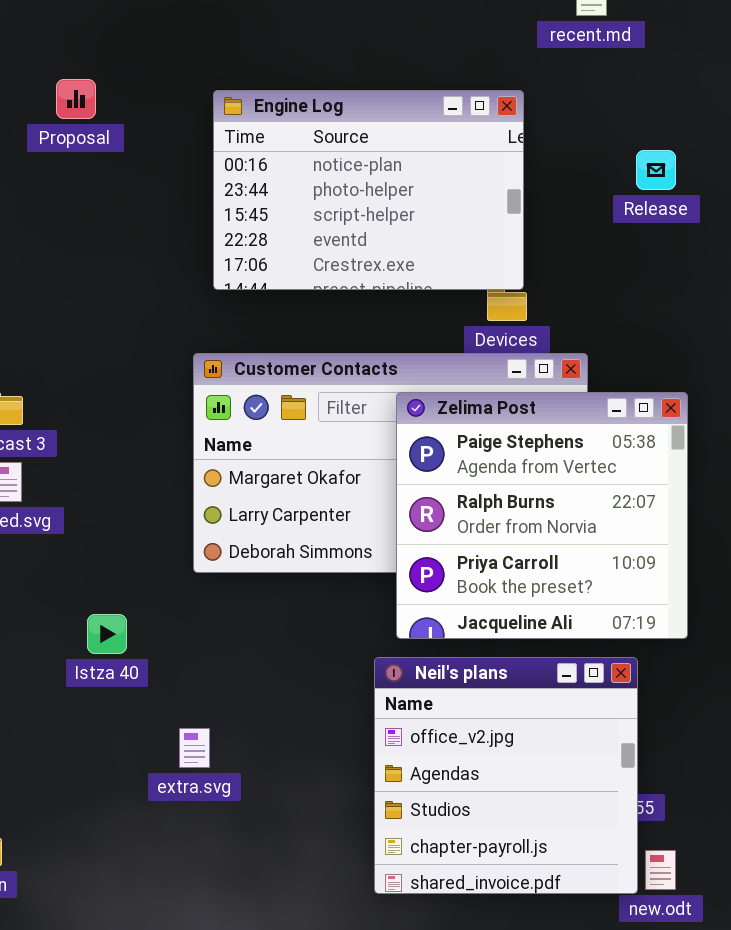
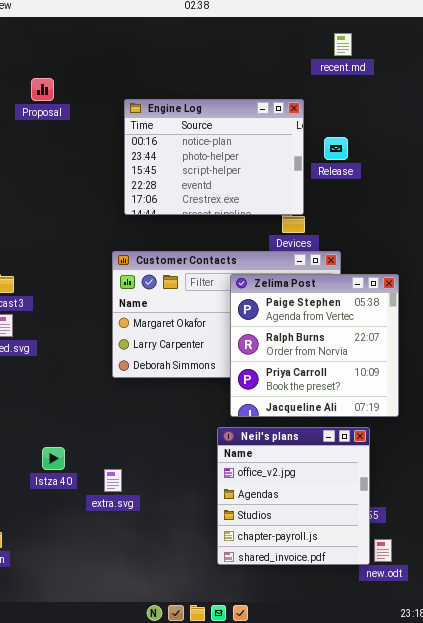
Proposal: [56,79,96,119] -> [31,78,54,101], moved
Release: [636,150,676,190] -> [324,137,348,160], moved
Istza 40: [87,614,127,654] -> [42,447,65,470], moved

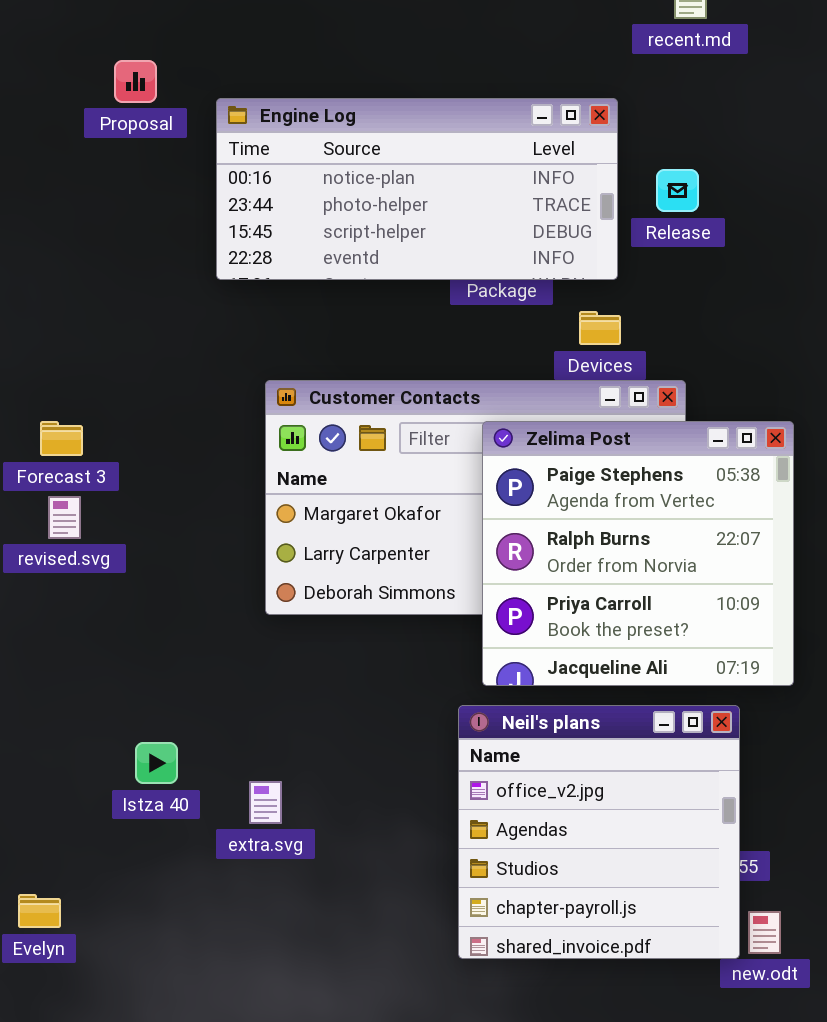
Engine Log: [124,99,304,215] -> [216,98,618,280], resized

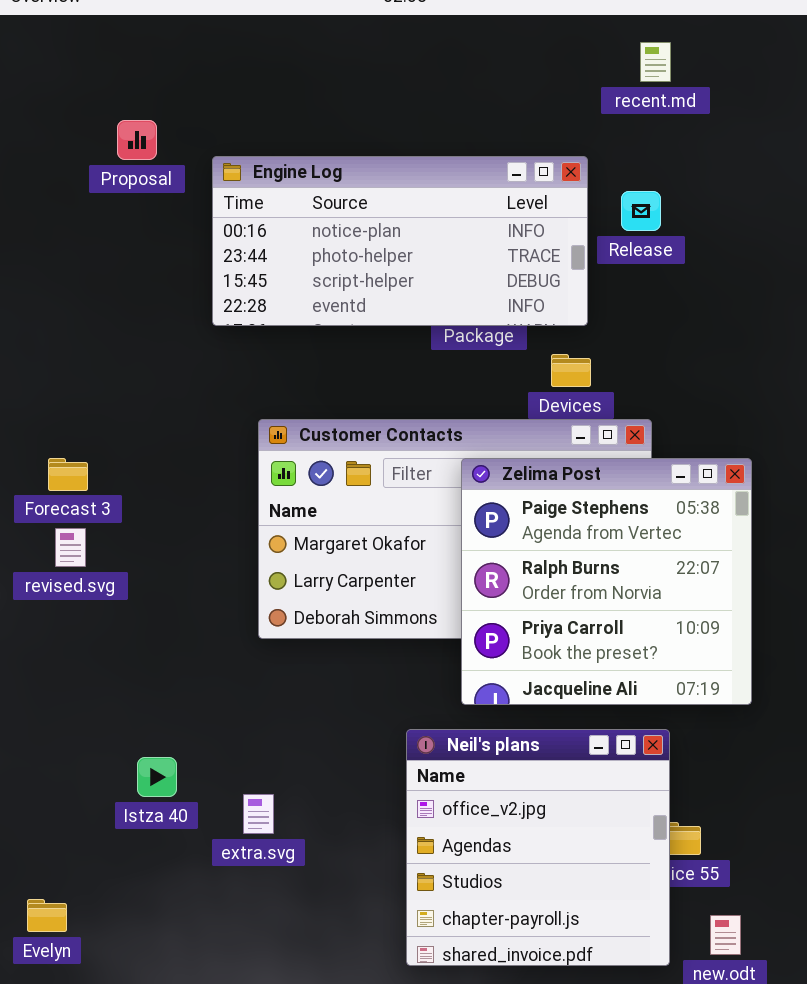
Release: [656,169,699,212] -> [621,191,661,231], moved
Neil's plans: [458,705,740,959] -> [406,729,670,966], moved

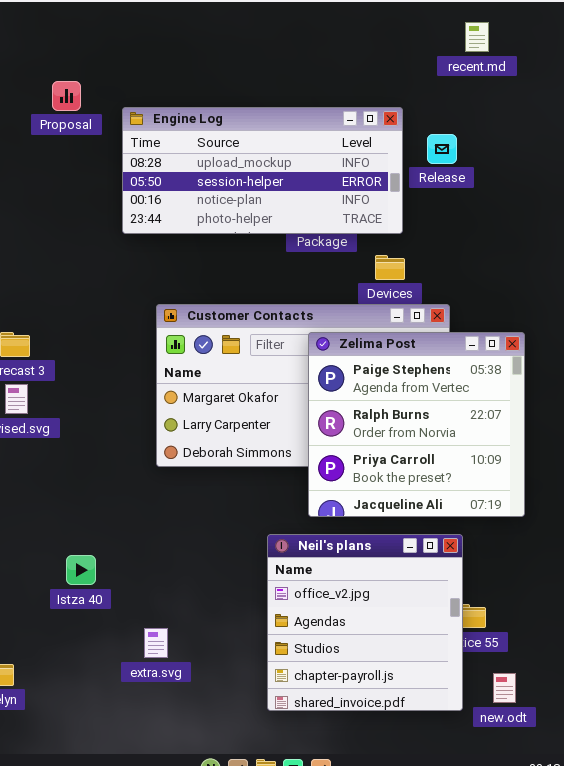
recent.md: [640,42,671,82] -> [465,22,489,52], moved
Engine Log: [212,156,588,326] -> [122,107,403,234], scrolled up 2 rows
extra.svg: [243,794,274,834] -> [144,628,168,658], moved

